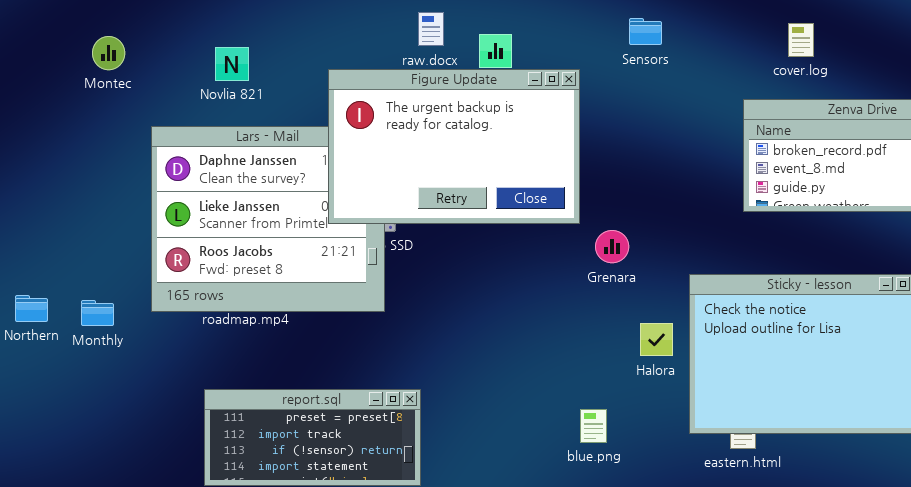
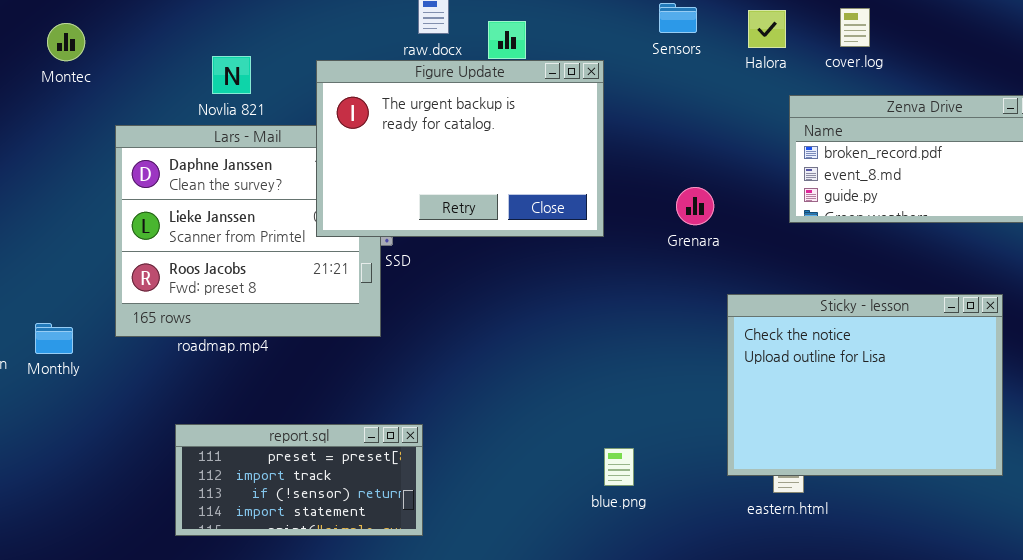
Novlia 821: [215,47,249,81] -> [212,56,251,94], moved
Grenara: [595,230,629,263] -> [676,187,714,225], moved
Halora: [640,323,673,356] -> [748,10,786,48], moved

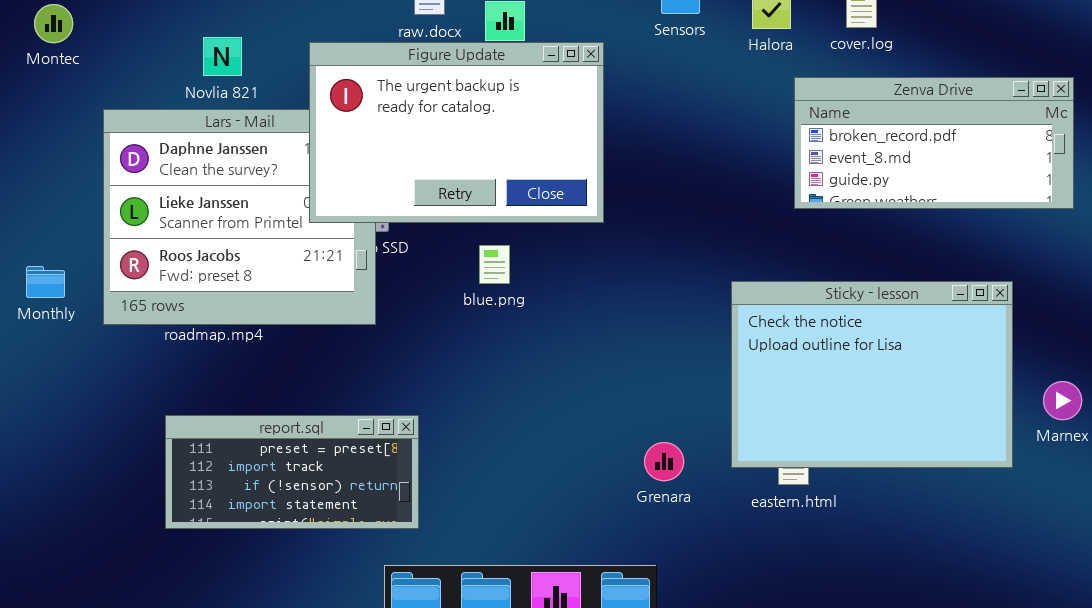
Grenara: [676,187,714,225] -> [644,442,684,481], moved
Monthly: [35,323,73,354] -> [26,266,65,298], moved
blue.png: [604,448,634,486] -> [479,245,510,284], moved

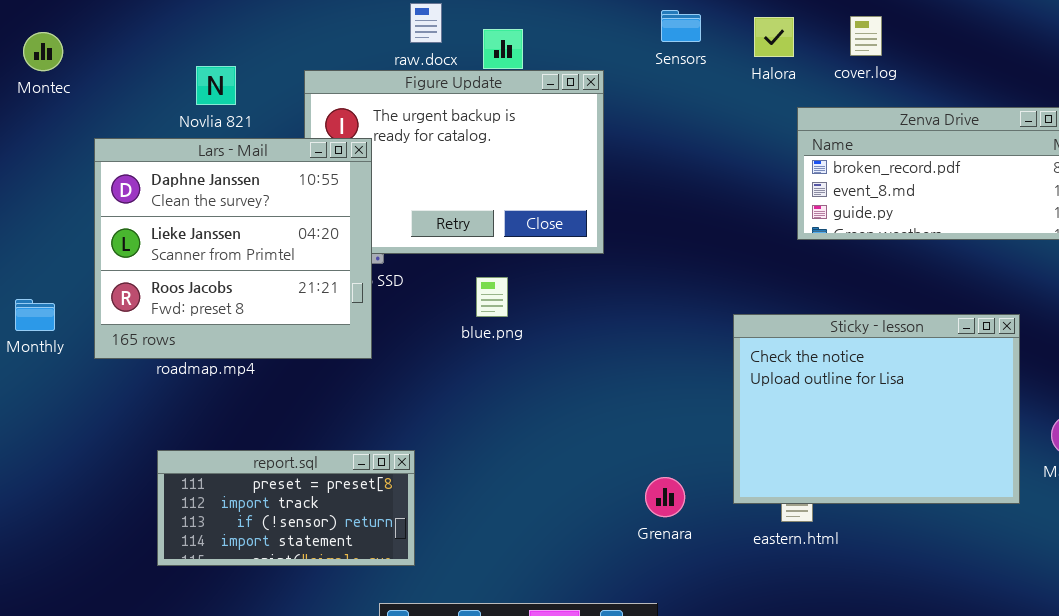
Lars - Mail: [103,109,376,325] -> [94,138,372,359], raised

